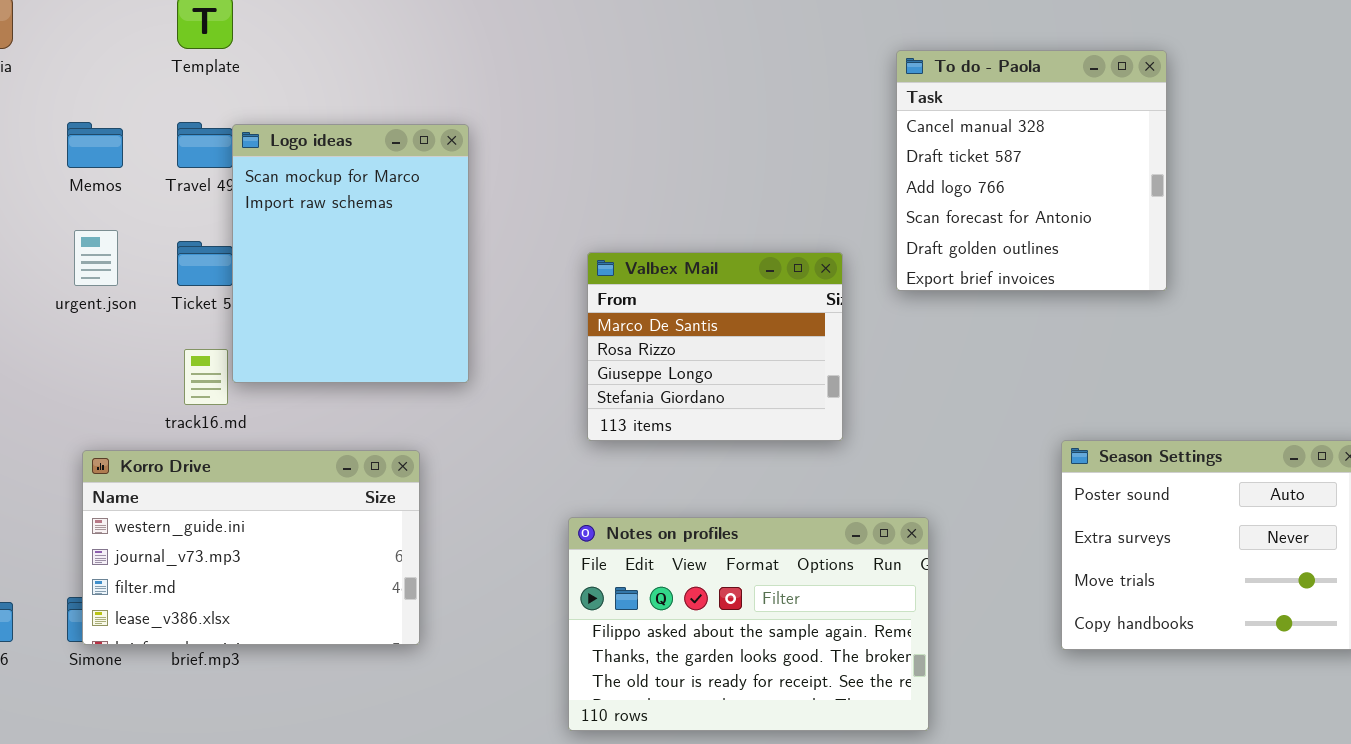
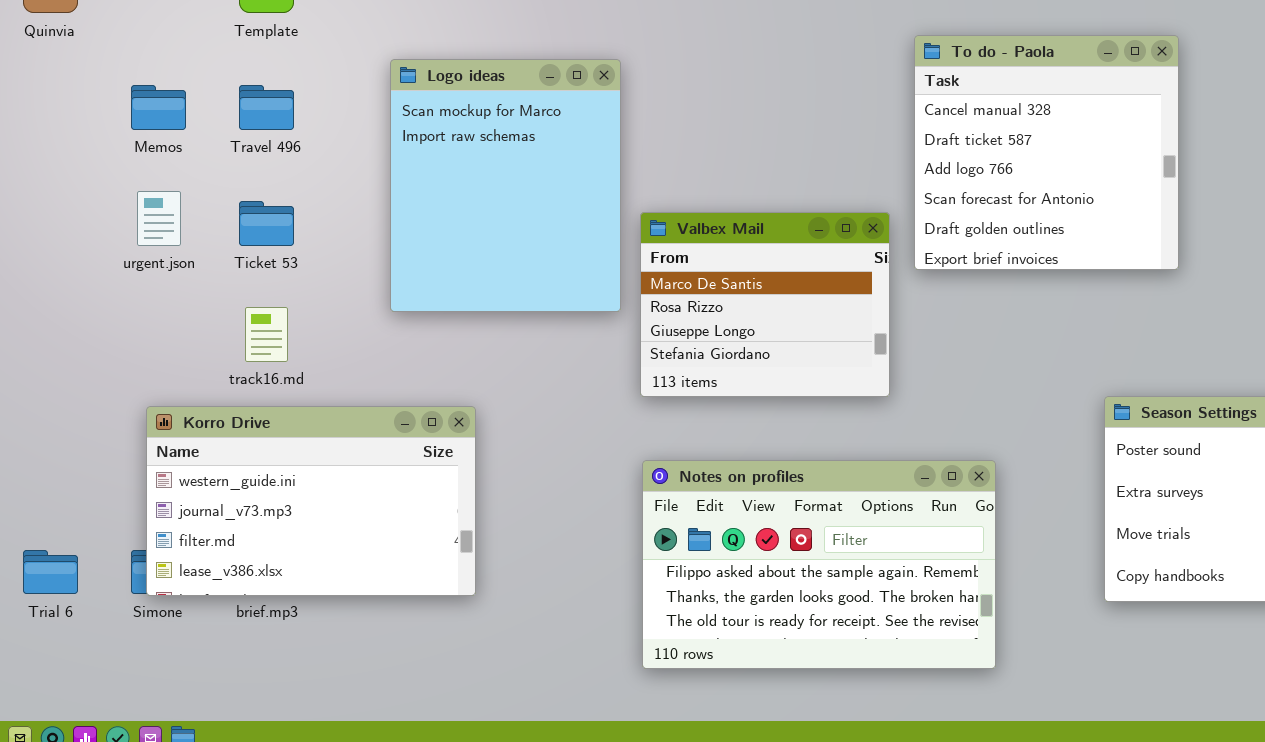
To do - Paola: [896,50,1167,291] -> [914,35,1179,270], moved
Logo ideas: [232,124,469,383] -> [390,59,621,312], moved
Notes on profiles: [568,517,929,731] -> [642,460,996,669], moved

